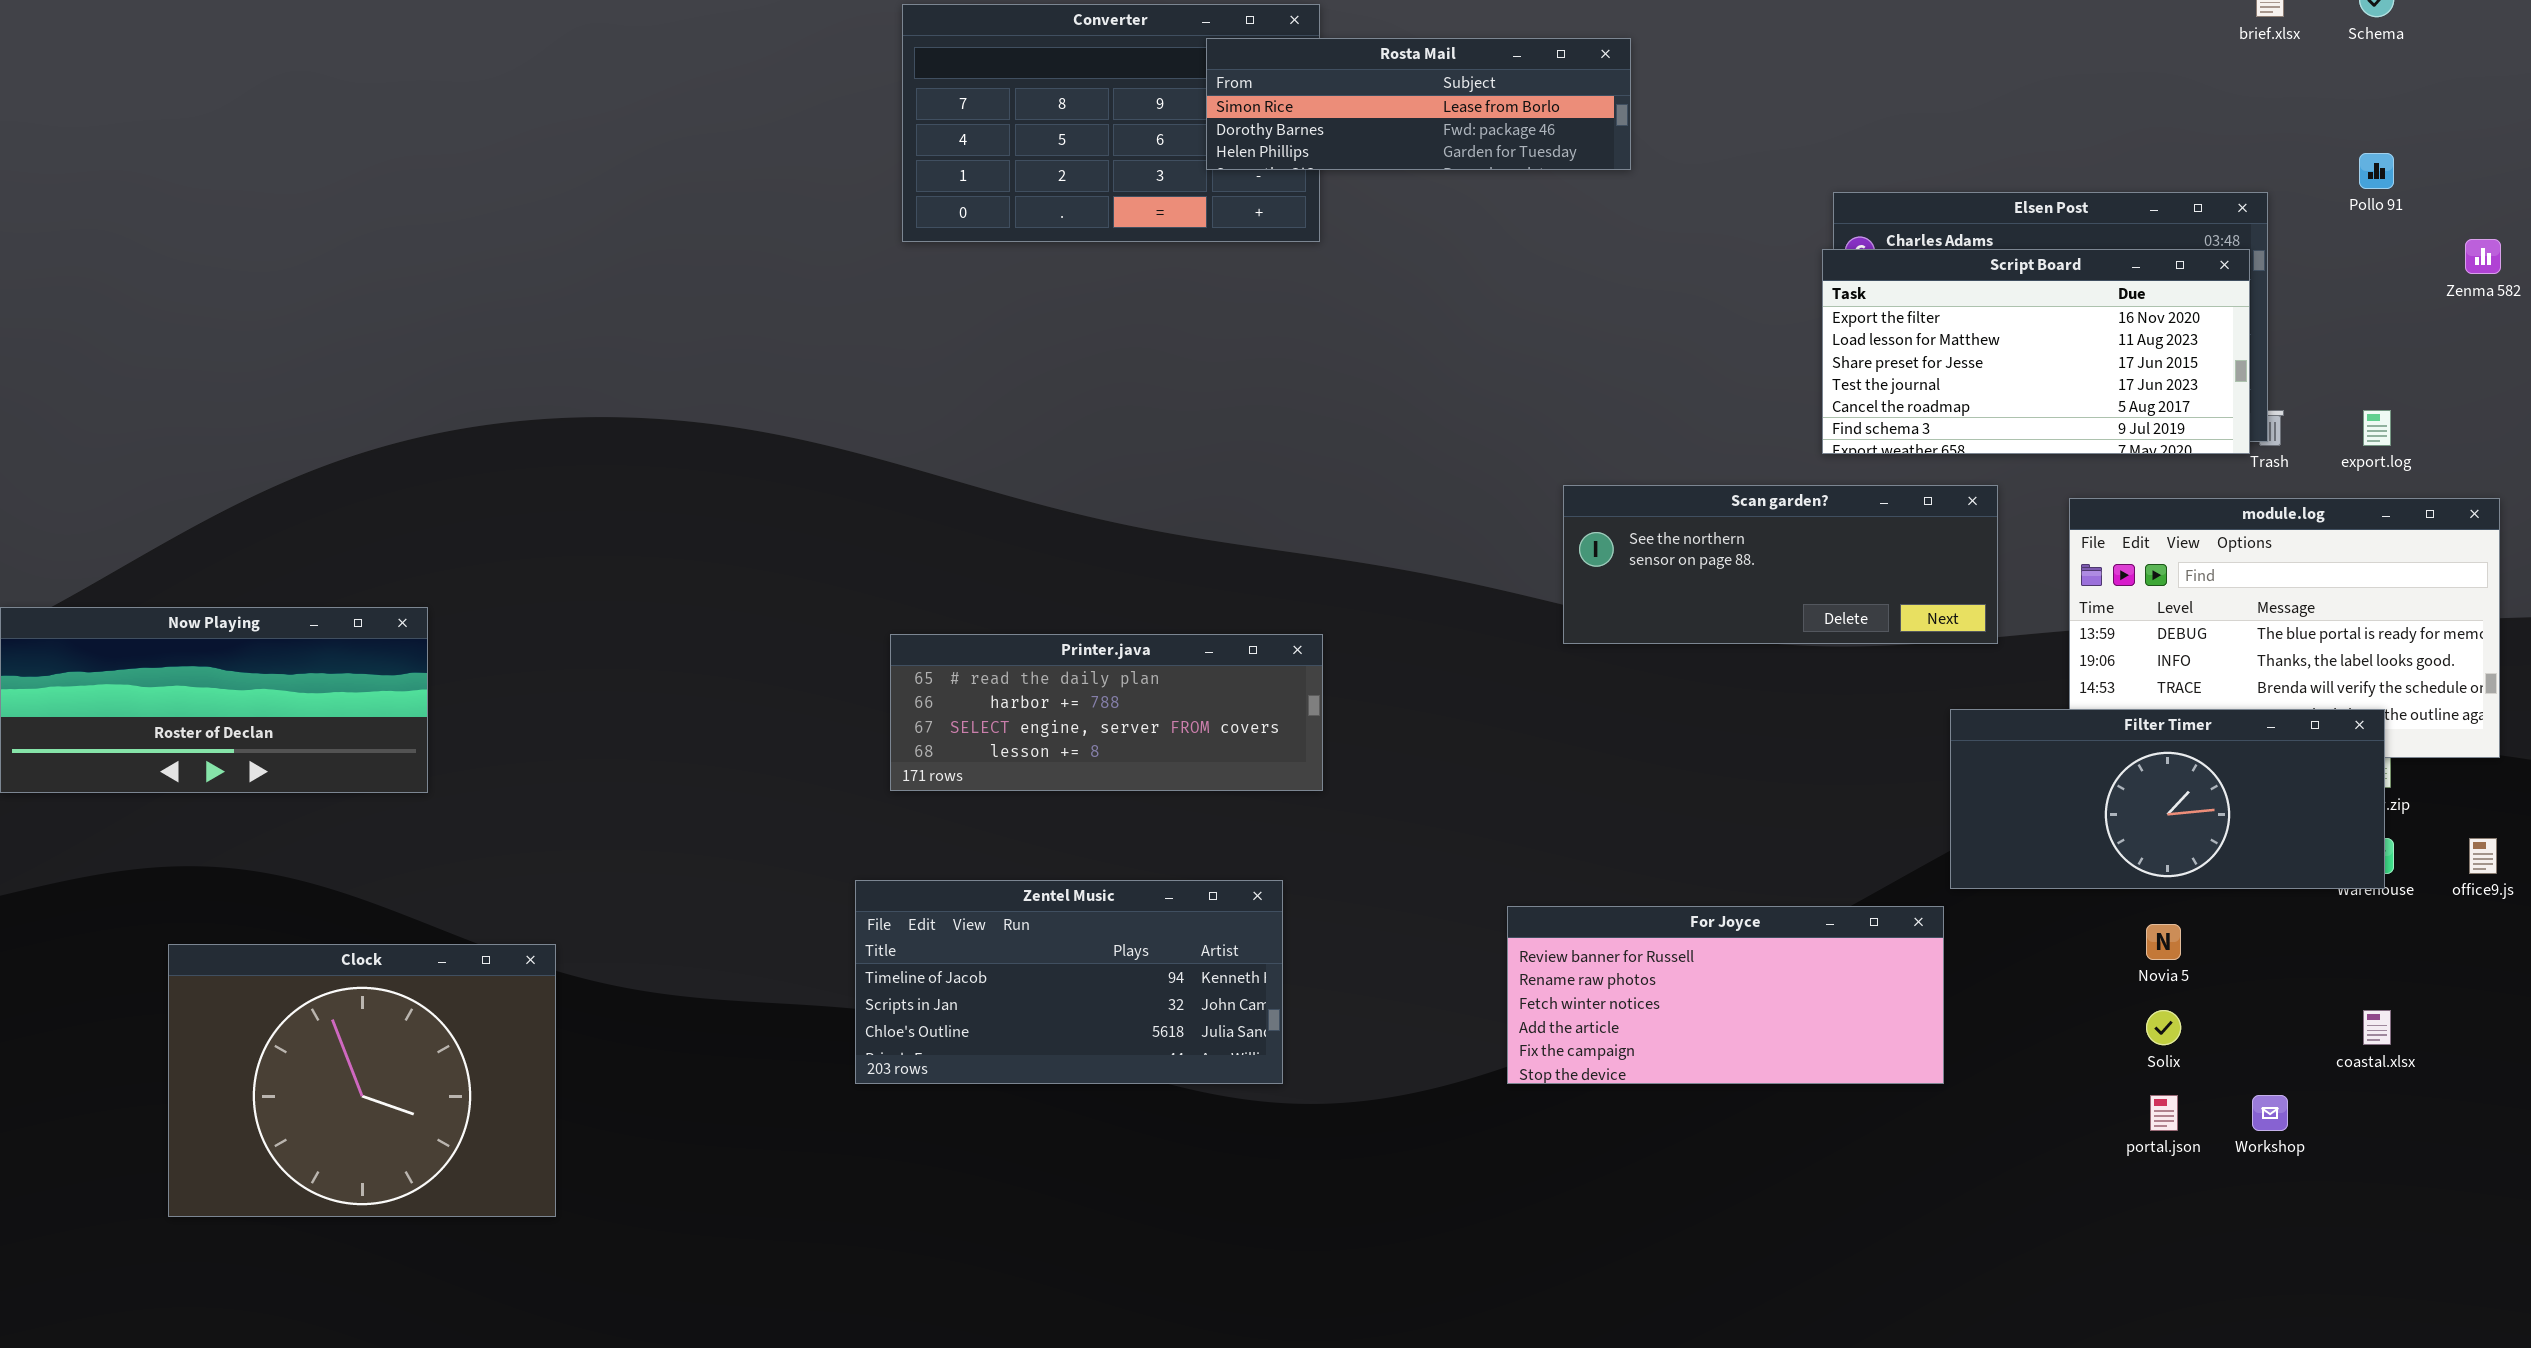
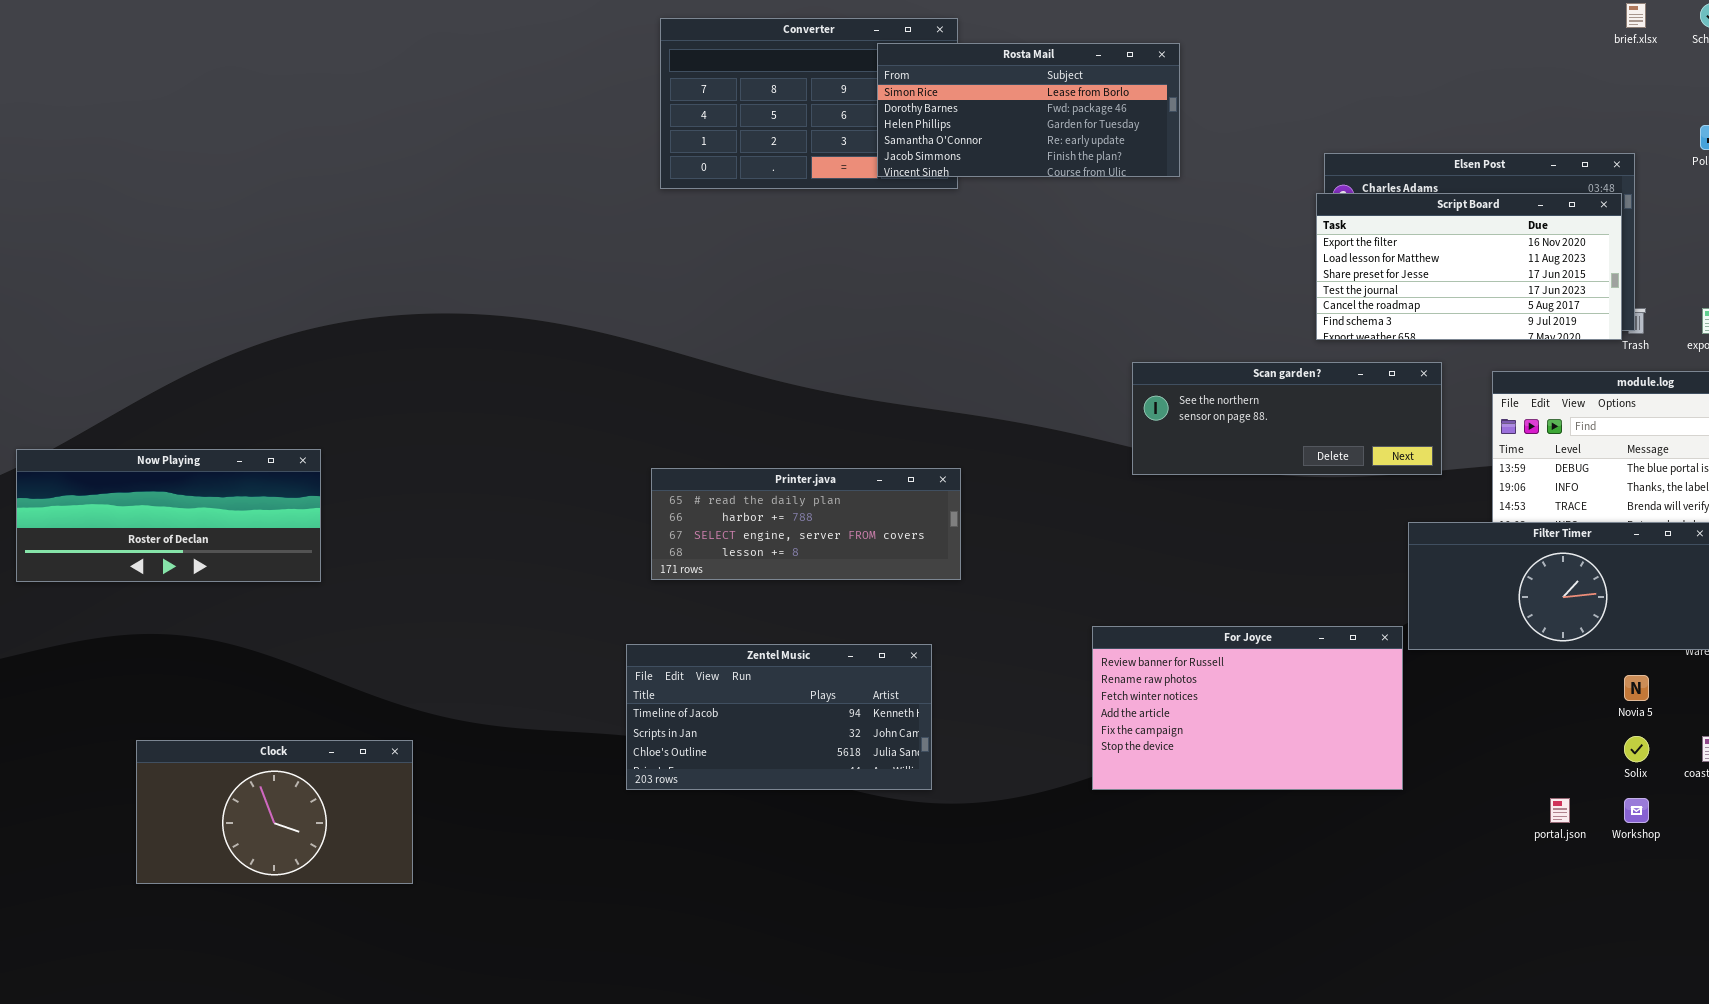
Rosta Mail: [1206,38,1631,170] -> [877,43,1180,177], resized
For Joyce: [1507,906,1944,1084] -> [1092,626,1403,790], resized
Novia 5: [2146,924,2181,960] -> [1624,675,1649,701], moved
Clock: [168,944,556,1217] -> [136,740,413,884], resized
Solix: [2146,1010,2181,1045] -> [1624,736,1649,762], moved

